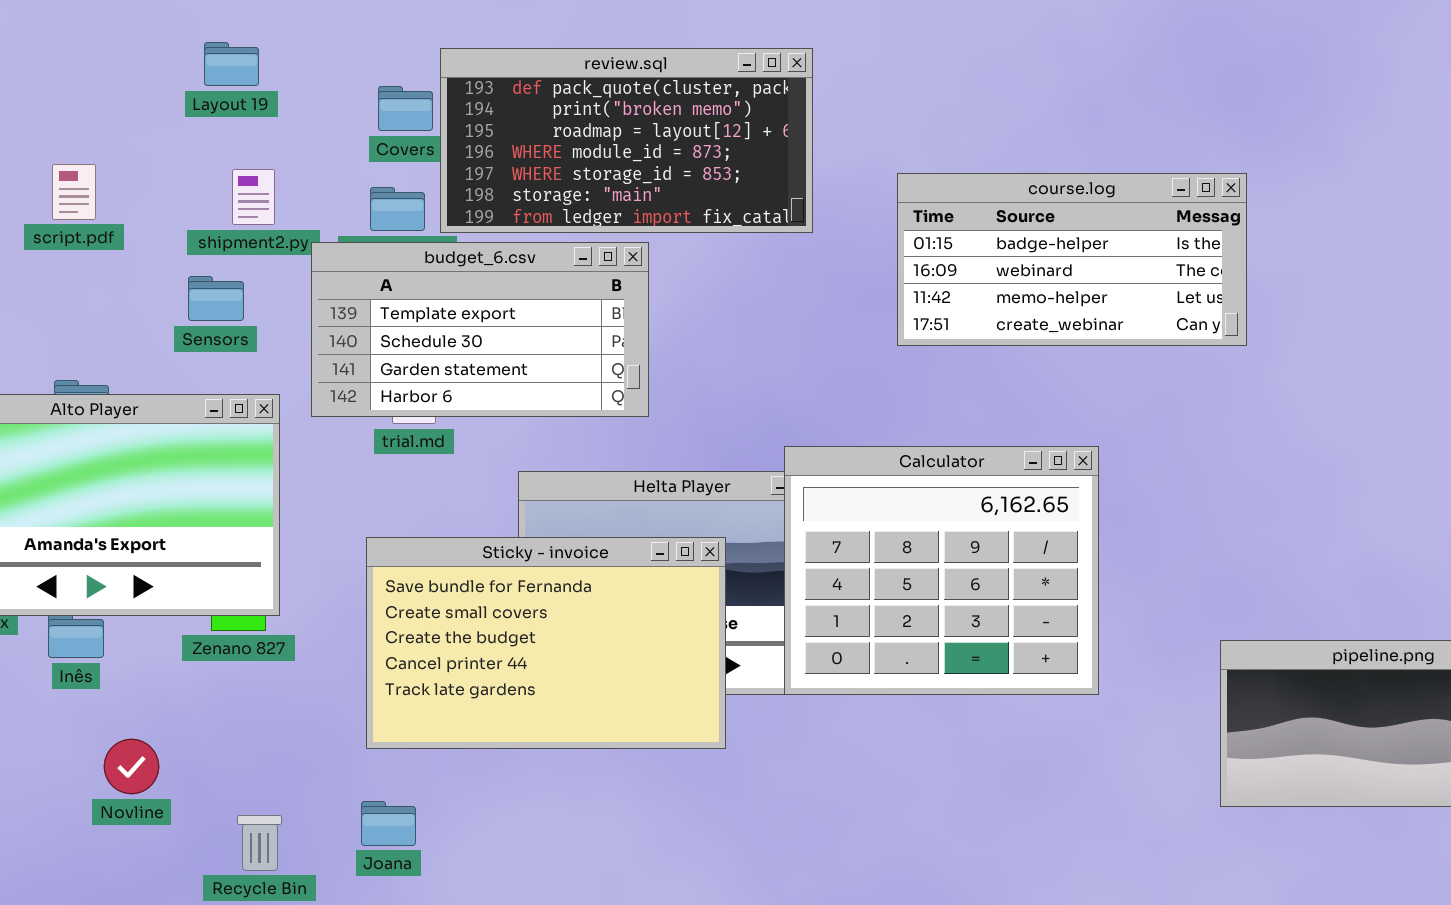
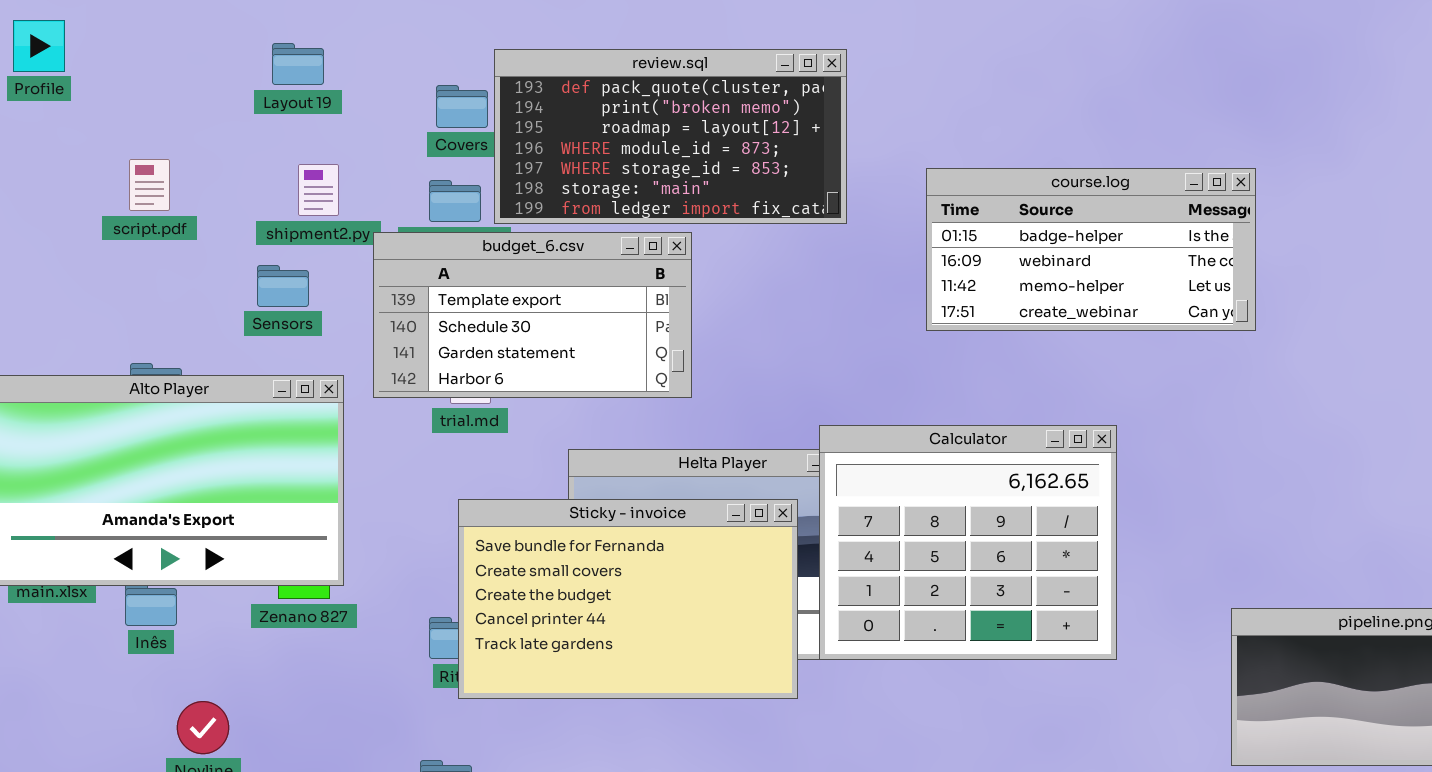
Sticky - invoice: [366,537,726,749] -> [458,499,798,699], moved

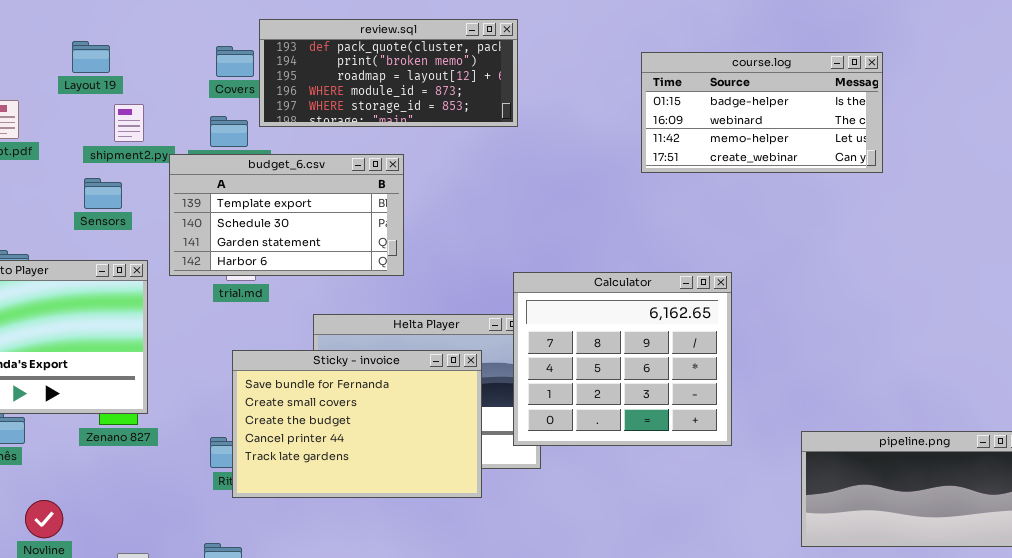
Layout 19: [272,43,324,85] -> [72,41,110,73], moved
review.sql: [494,49,847,224] -> [259,19,518,127], resized
course.log: [926,168,1256,331] -> [641,52,883,173], moved
Calculator: [819,425,1117,660] -> [513,272,732,446], moved

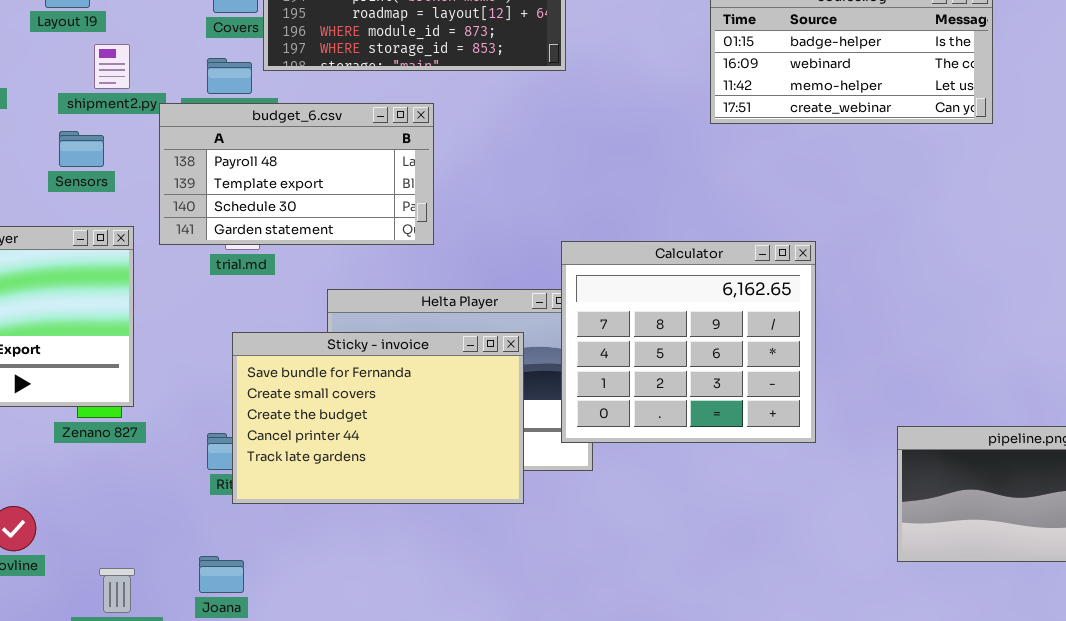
budget_6.csv: [169,154,404,276] -> [159,103,434,245], scrolled up 1 row

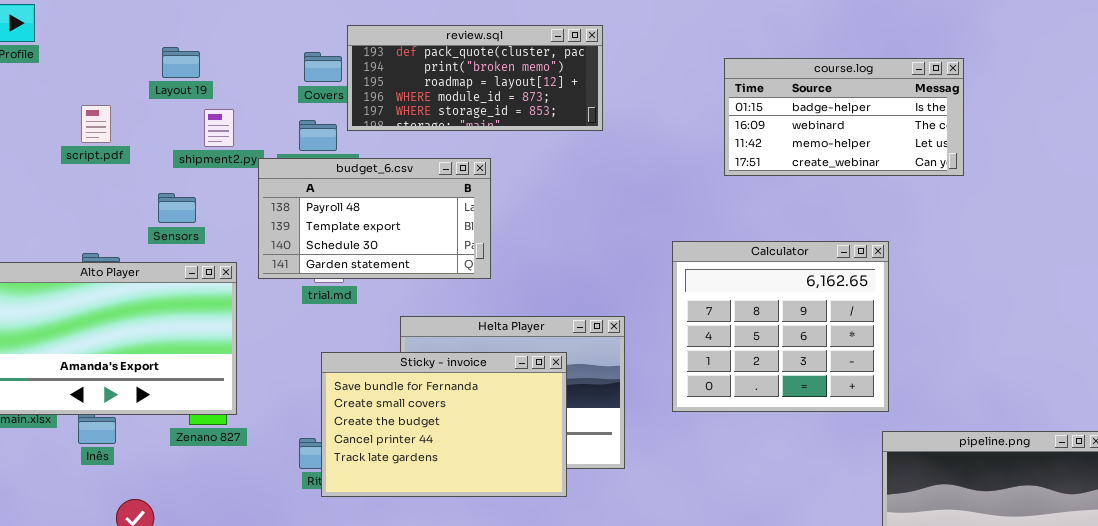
Sensors: [59,131,104,167] -> [158,193,196,223], moved
Calculator: [561,241,816,443] -> [672,241,889,412], moved

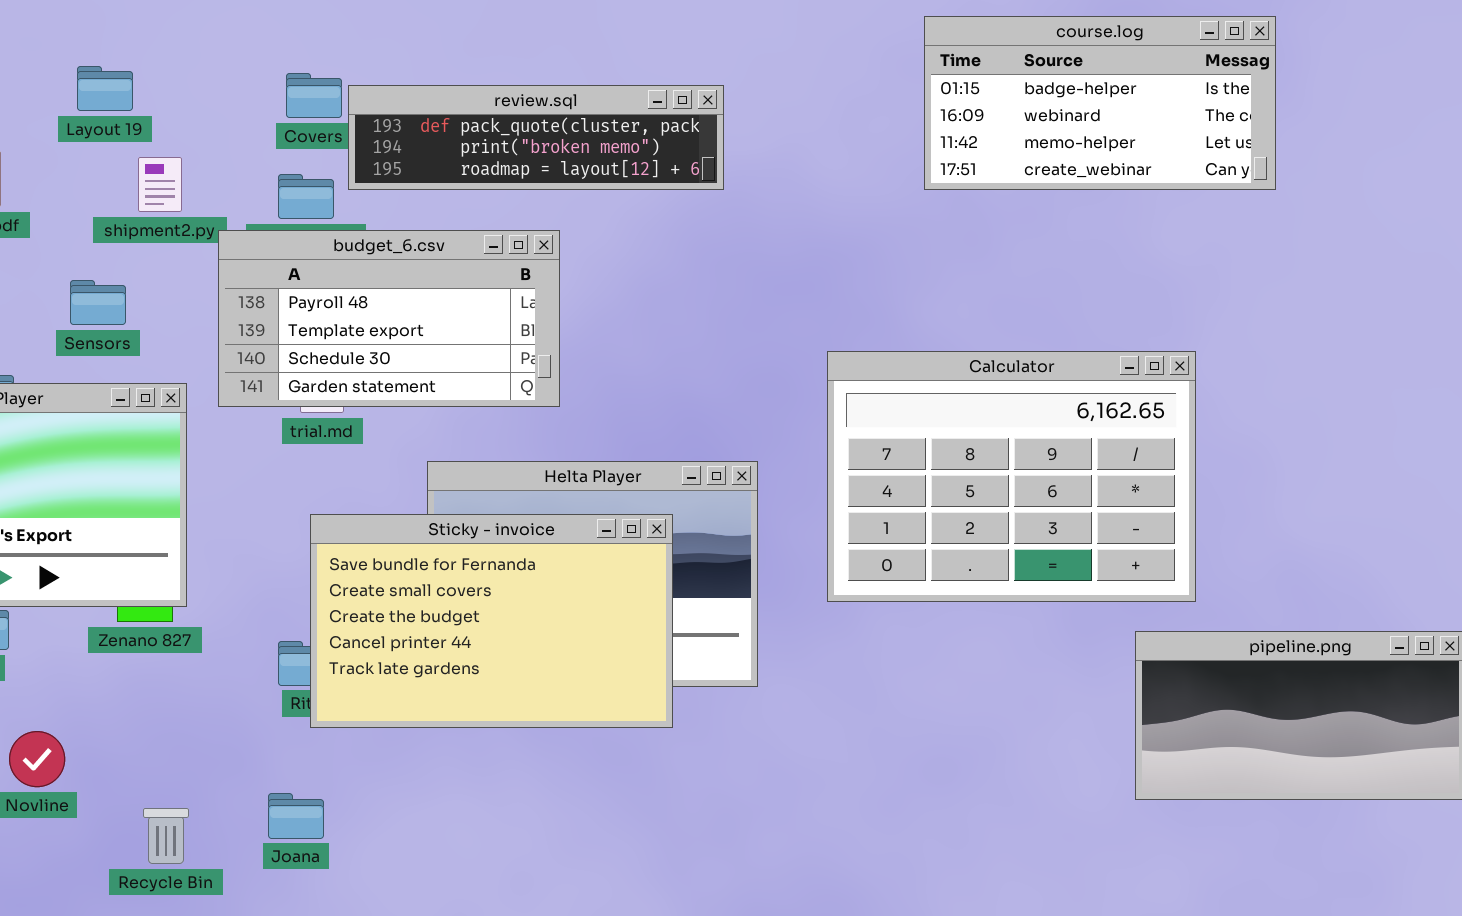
review.sql: [347,25,603,131] -> [348,85,724,190], resized
course.log: [724,58,964,176] -> [924,16,1276,190], moved
Calculator: [672,241,889,412] -> [827,351,1196,602], resized

